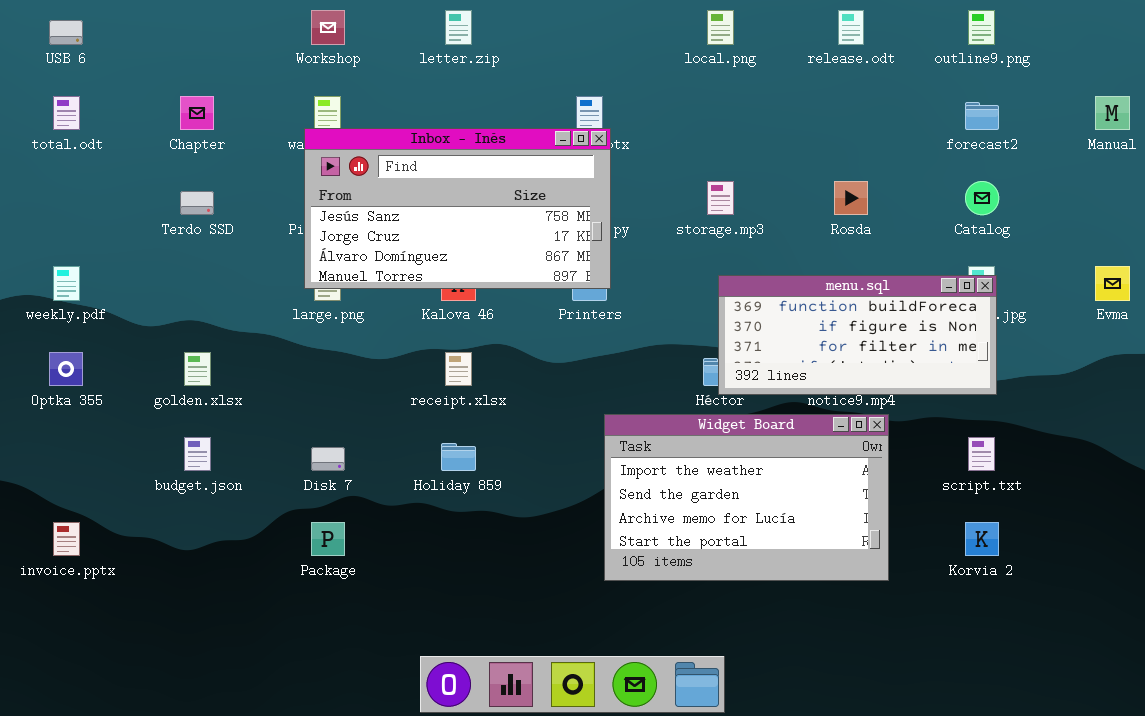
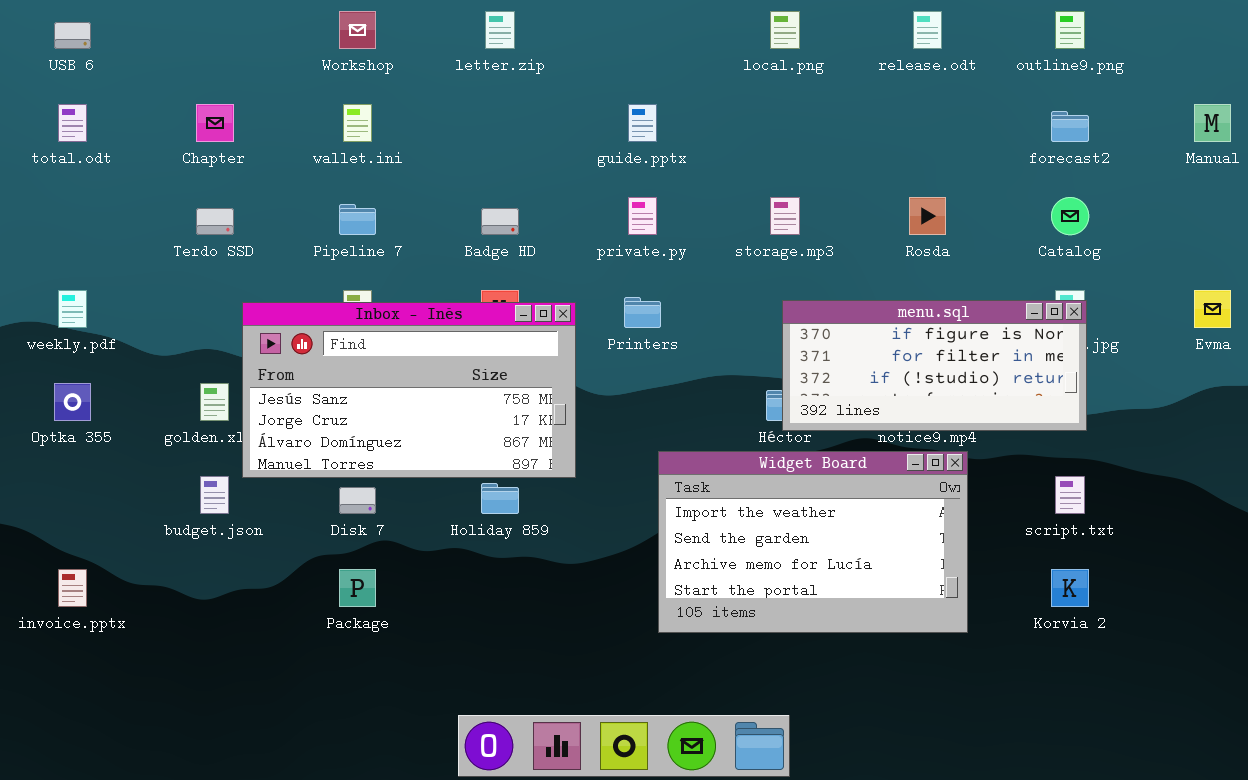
Inbox - Inés: [304,128,611,289] -> [242,302,576,478], moved
menu.sql: [718,275,997,395] -> [782,300,1087,431], scrolled down 1 row

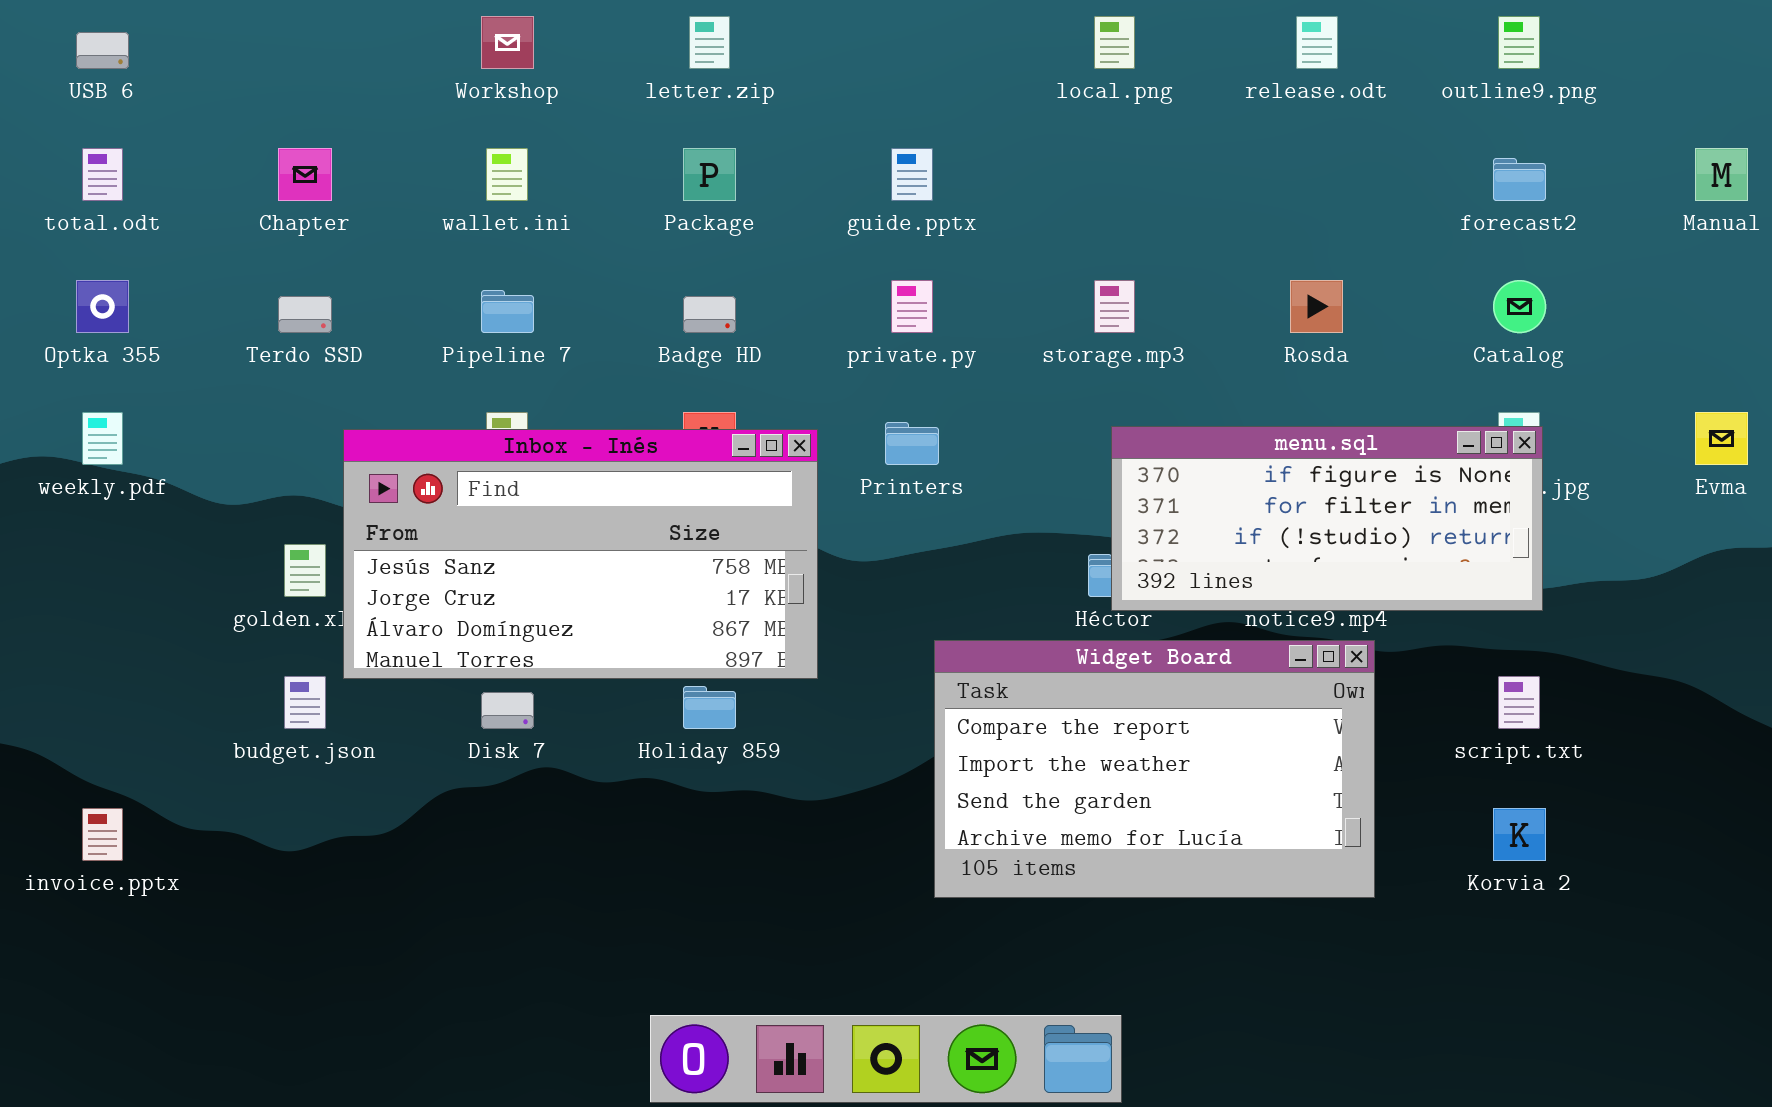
Optka 355: [54,383,91,421] -> [76,280,129,333], moved
Widget Board: [658,451,968,633] -> [934,640,1375,898], scrolled up 1 row
Package: [339,569,376,607] -> [683,148,736,201], moved

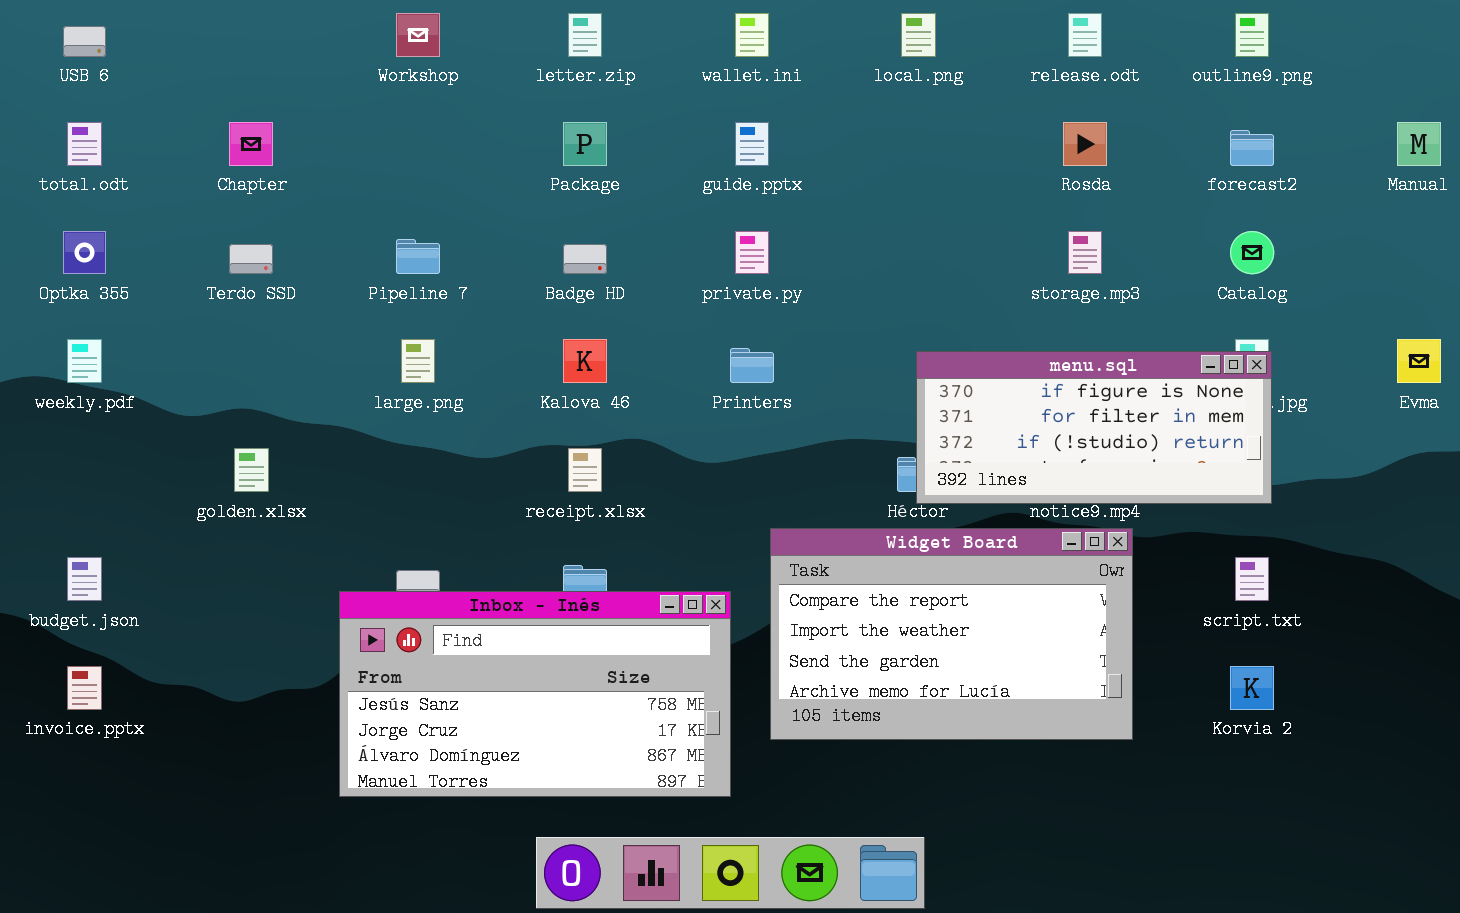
wallet.ini: [486,148,528,201] -> [735,13,769,57], moved
storage.mp3: [1094,280,1135,333] -> [1068,231,1102,274], moved
Rosda: [1290,280,1343,333] -> [1063,122,1107,166], moved
Inbox - Inés: [343,429,818,679] -> [339,591,731,797], moved
budget.json: [284,676,326,729] -> [67,557,102,601], moved

